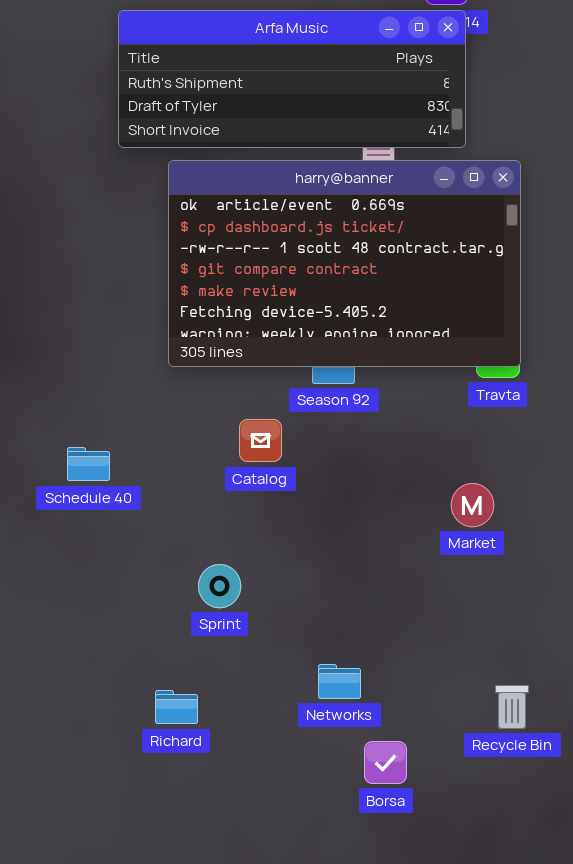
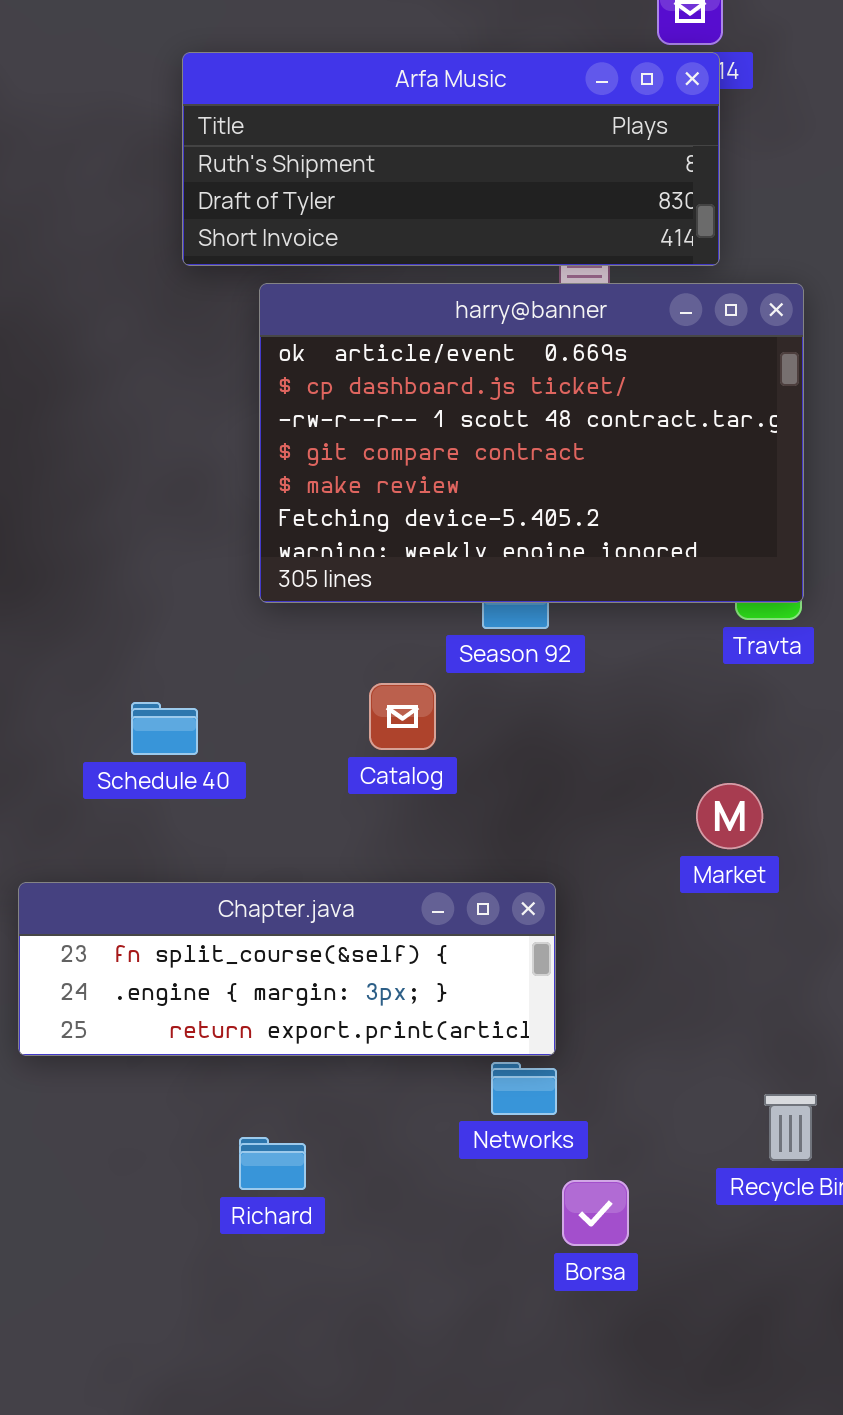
Schedule 40: [67,447,110,481] -> [131,702,198,755], moved
Chapter.java: none -> [18,882,556,1056], opened
Richard: [155,690,198,724] -> [239,1137,306,1190], moved

